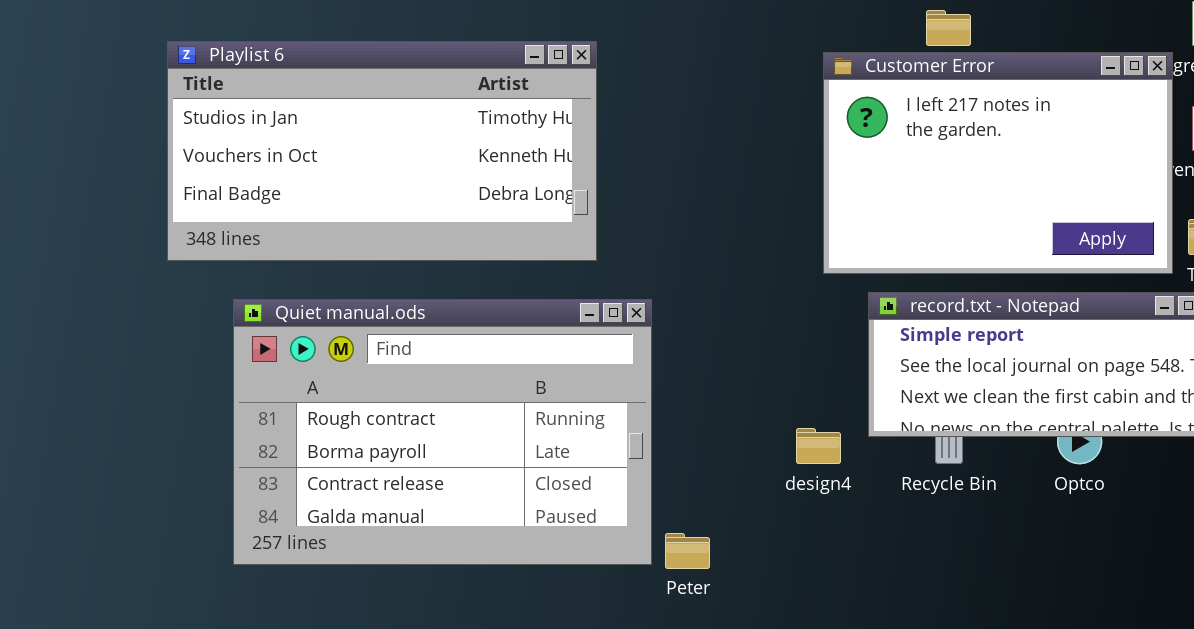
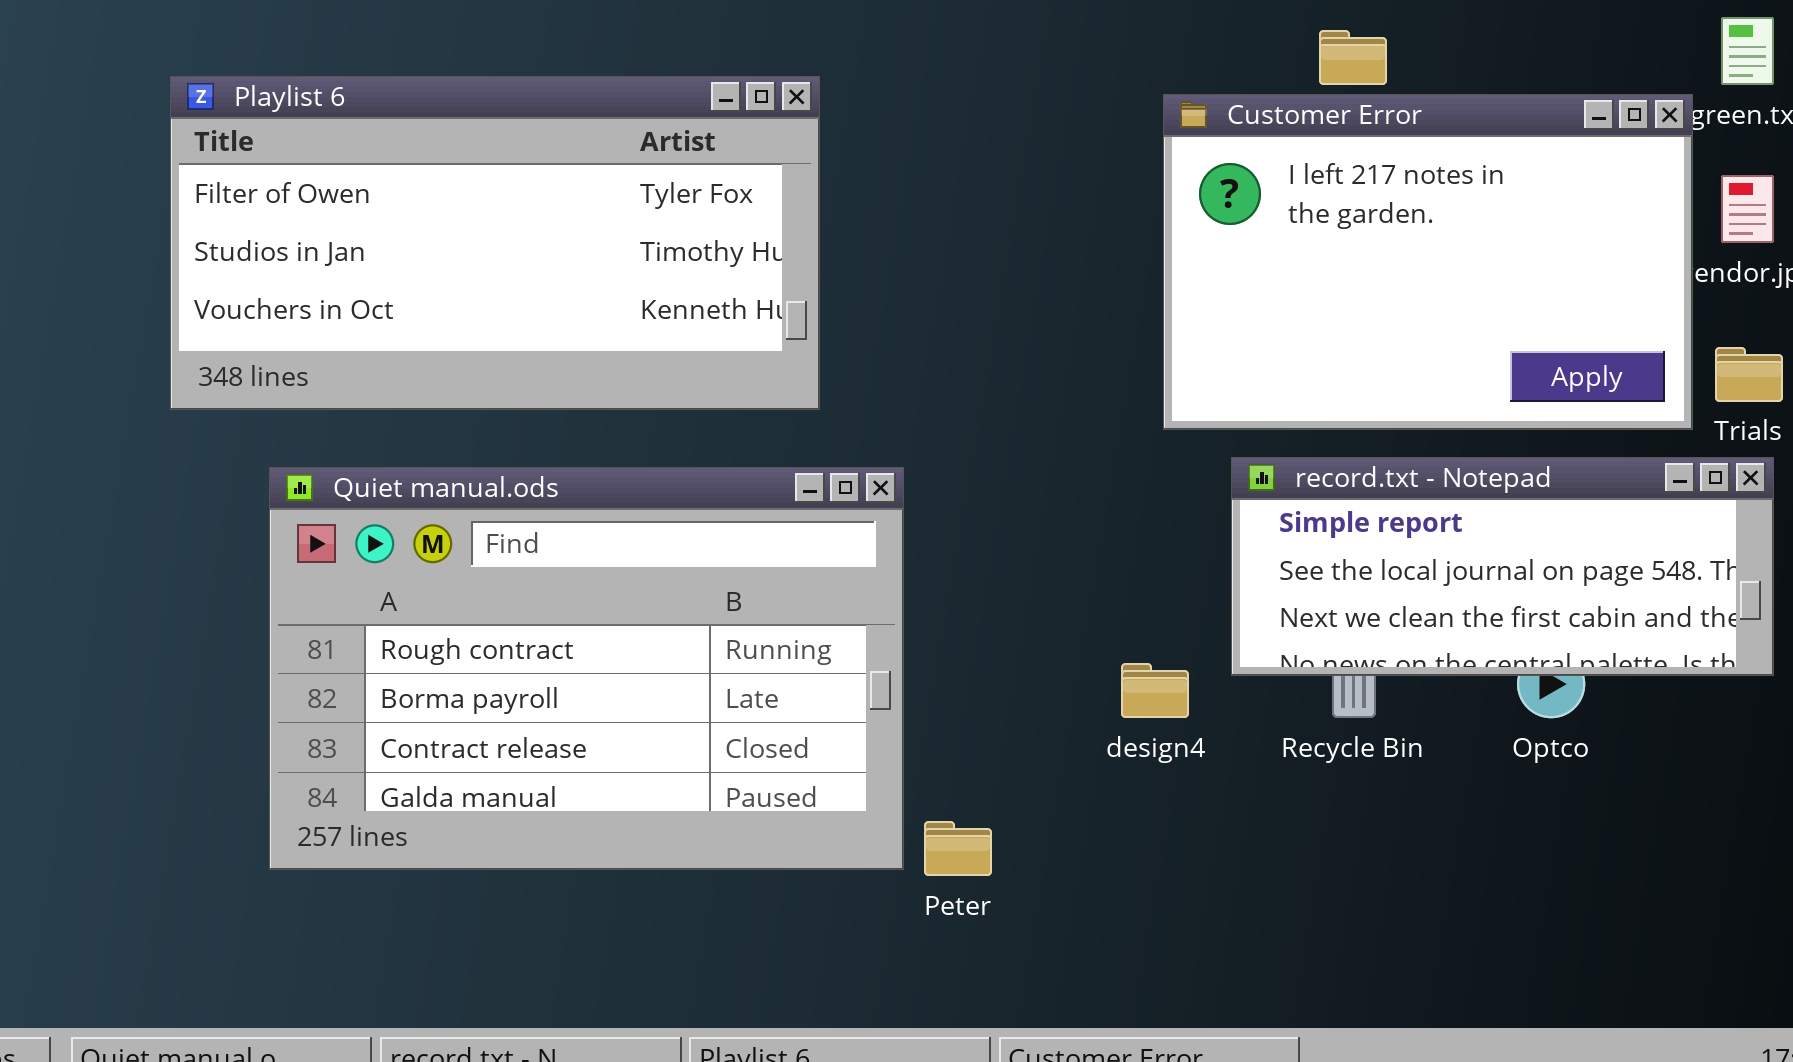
Playlist 6: [167,41,597,261] -> [170,76,820,410], scrolled up 1 row

